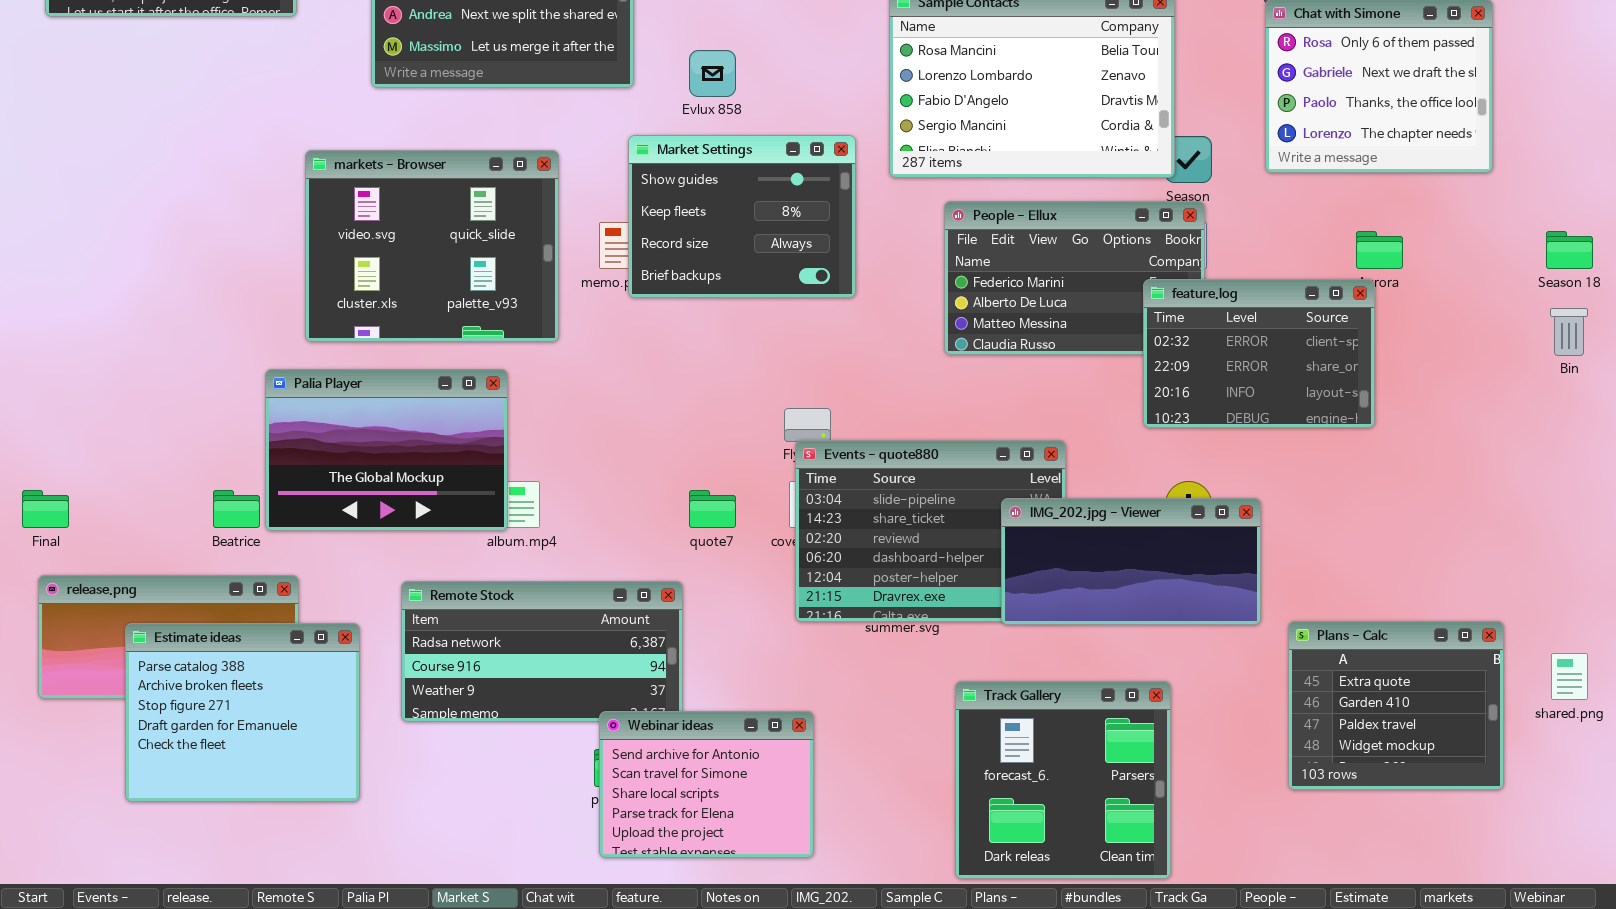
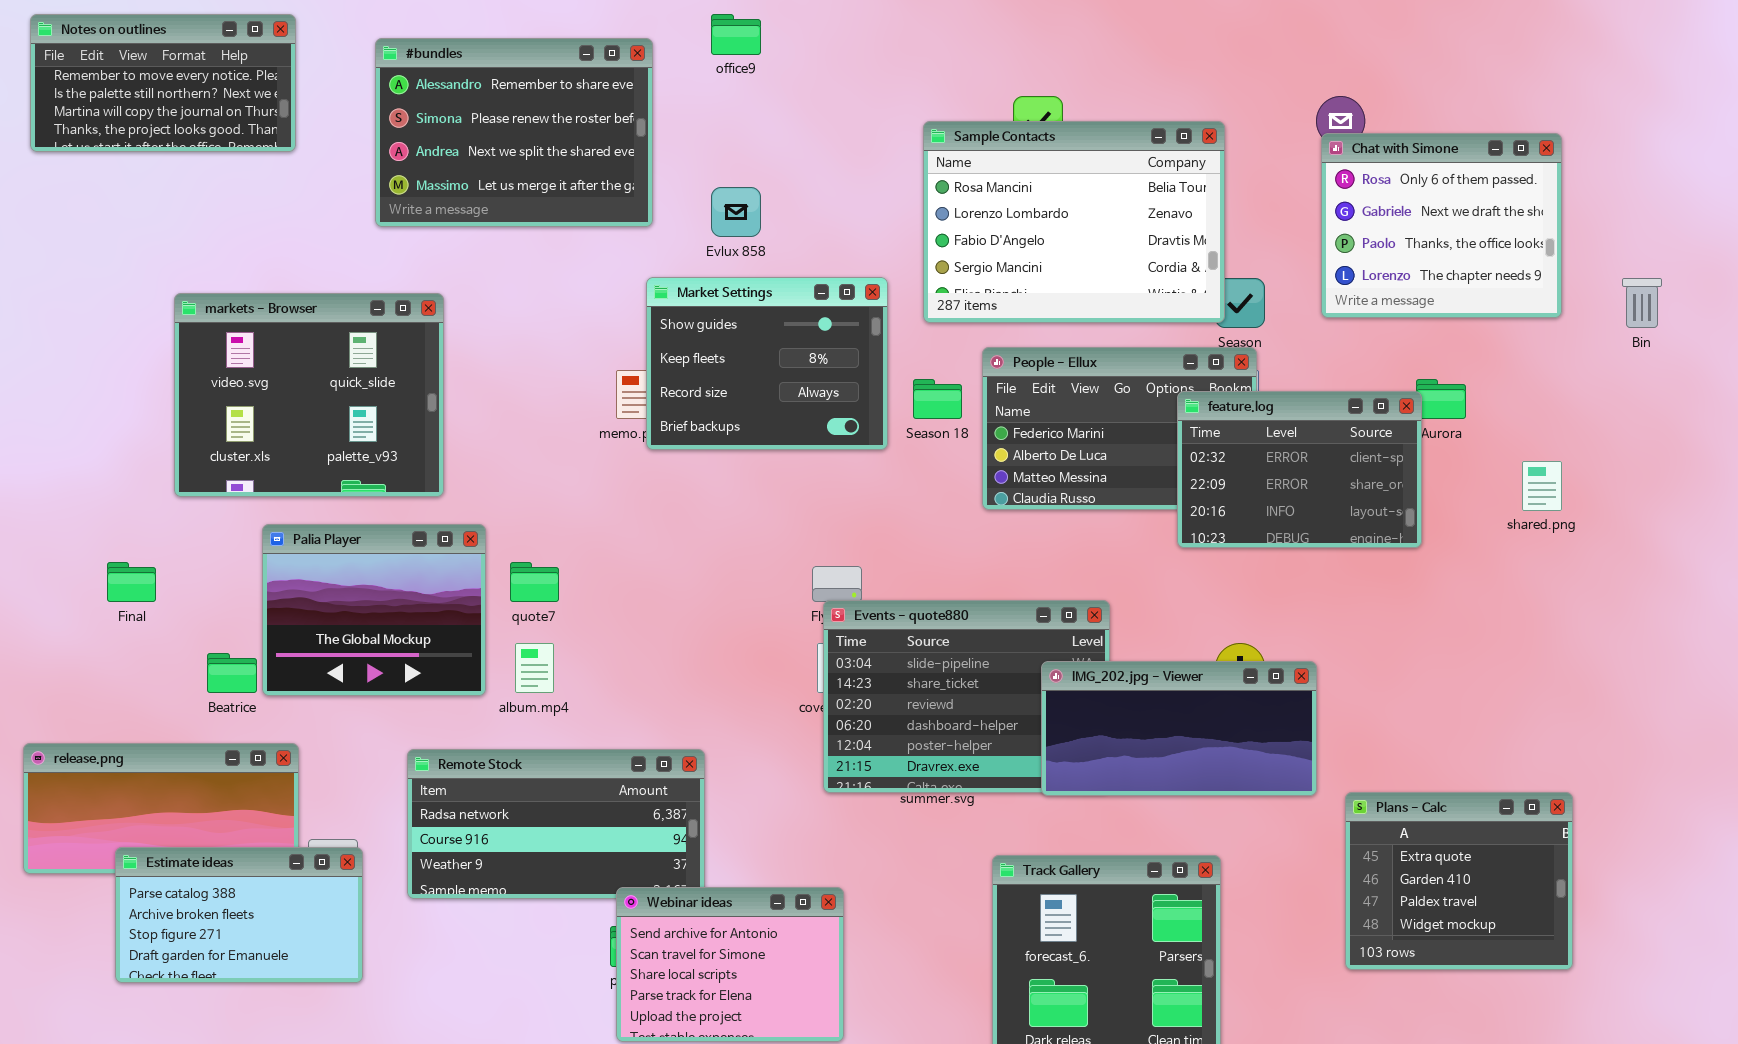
markets - Browser: [305,150,559,342] -> [174,293,444,497], moved
Season 18: [1546,231,1593,269] -> [913,379,962,419], moved
feature.log: [1143,279,1375,428] -> [1177,391,1422,548], moved
Bin: [1550,308,1588,356] -> [1622,278,1662,328], moved
Palia Player: [265,369,508,531] -> [262,524,486,696], resized
Final: [22,490,69,528] -> [107,562,156,602], moved
quote7: [689,490,736,528] -> [510,562,559,602], moved
Estimate ideas: [125,623,360,802] -> [115,847,363,983], resized
shared.png: [1551,653,1588,700] -> [1522,461,1562,511], moved

